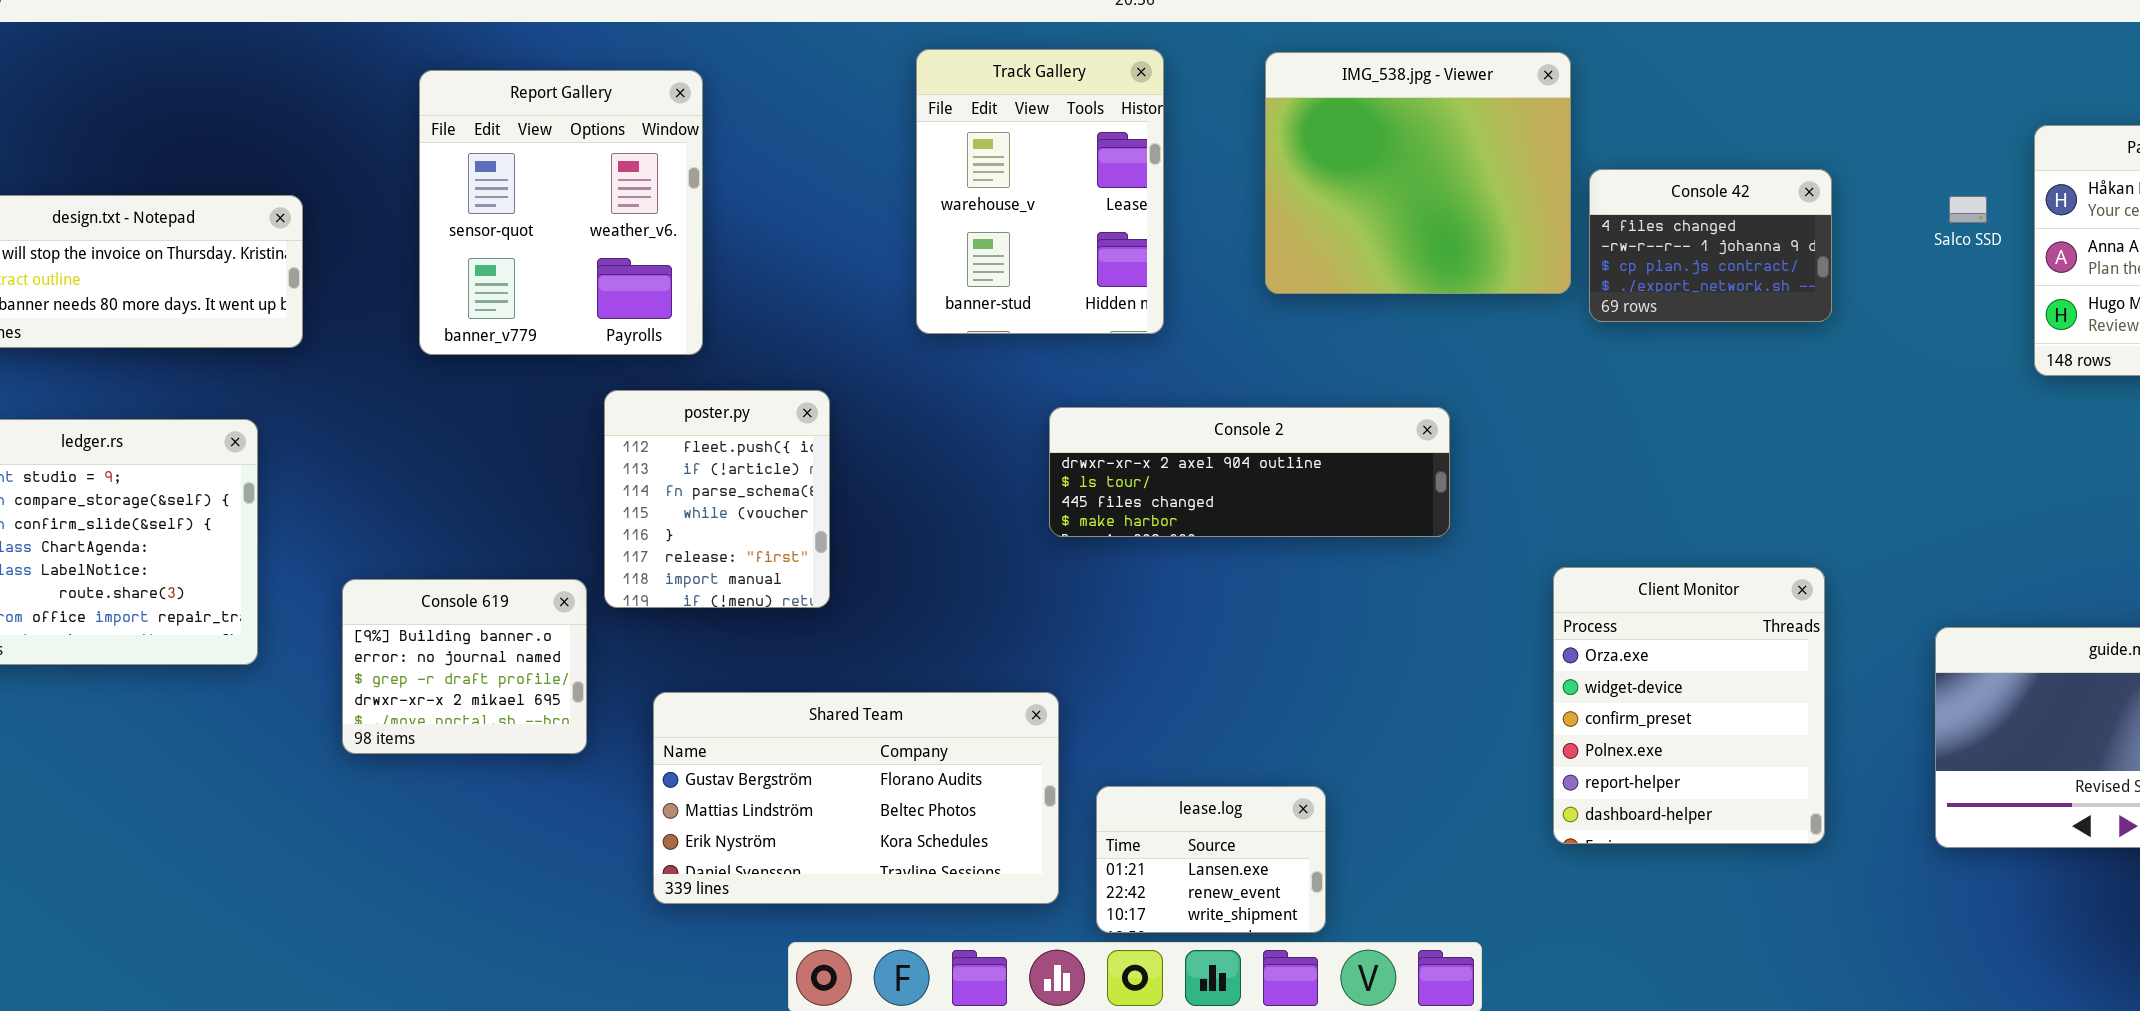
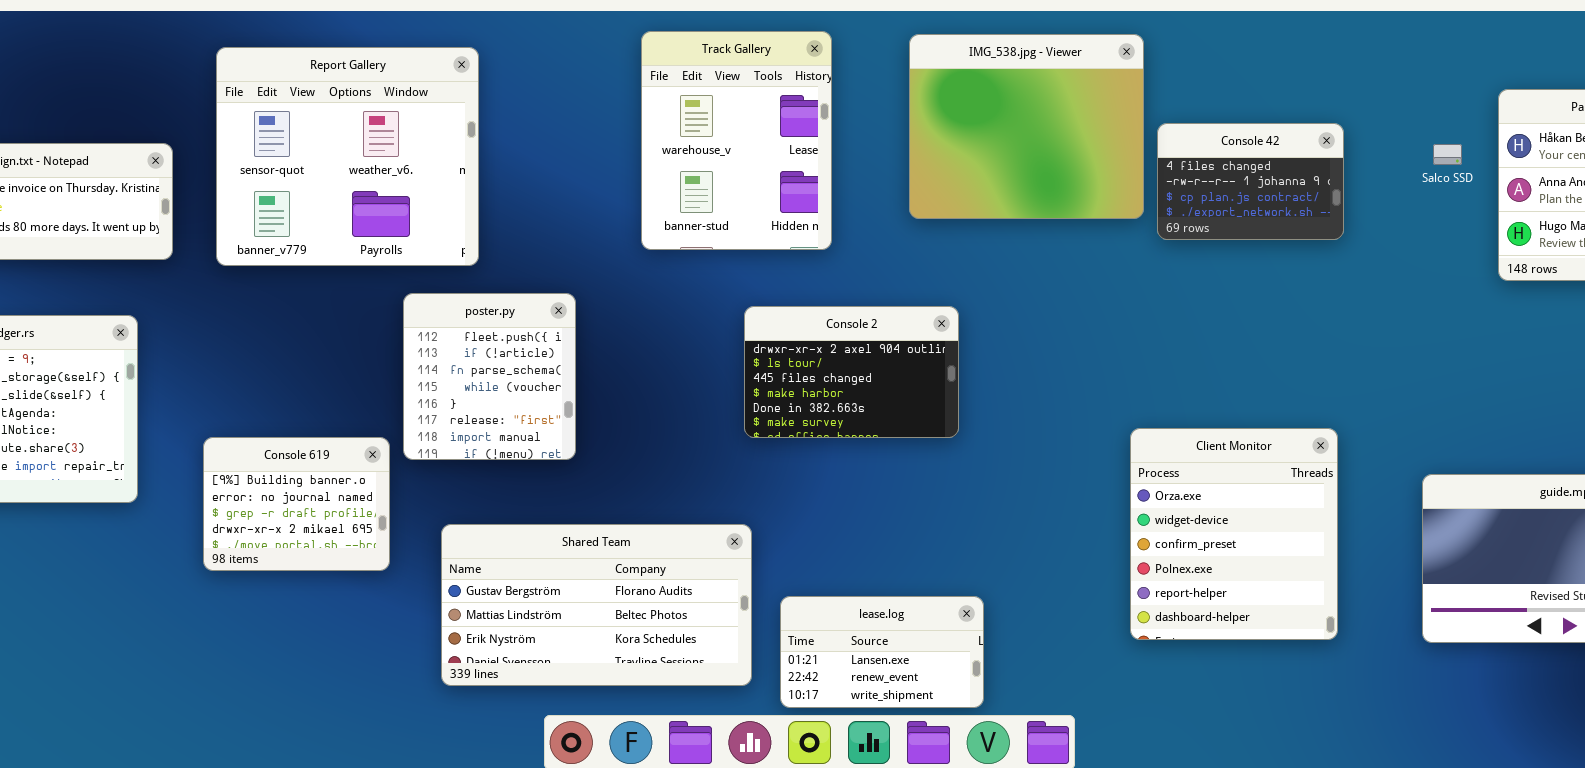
Report Gallery: [419,70,703,355] -> [216,47,479,266], resized
Console 2: [1049,407,1450,537] -> [744,306,959,438], resized
lease.log: [1096,786,1326,933] -> [780,596,984,708], resized

